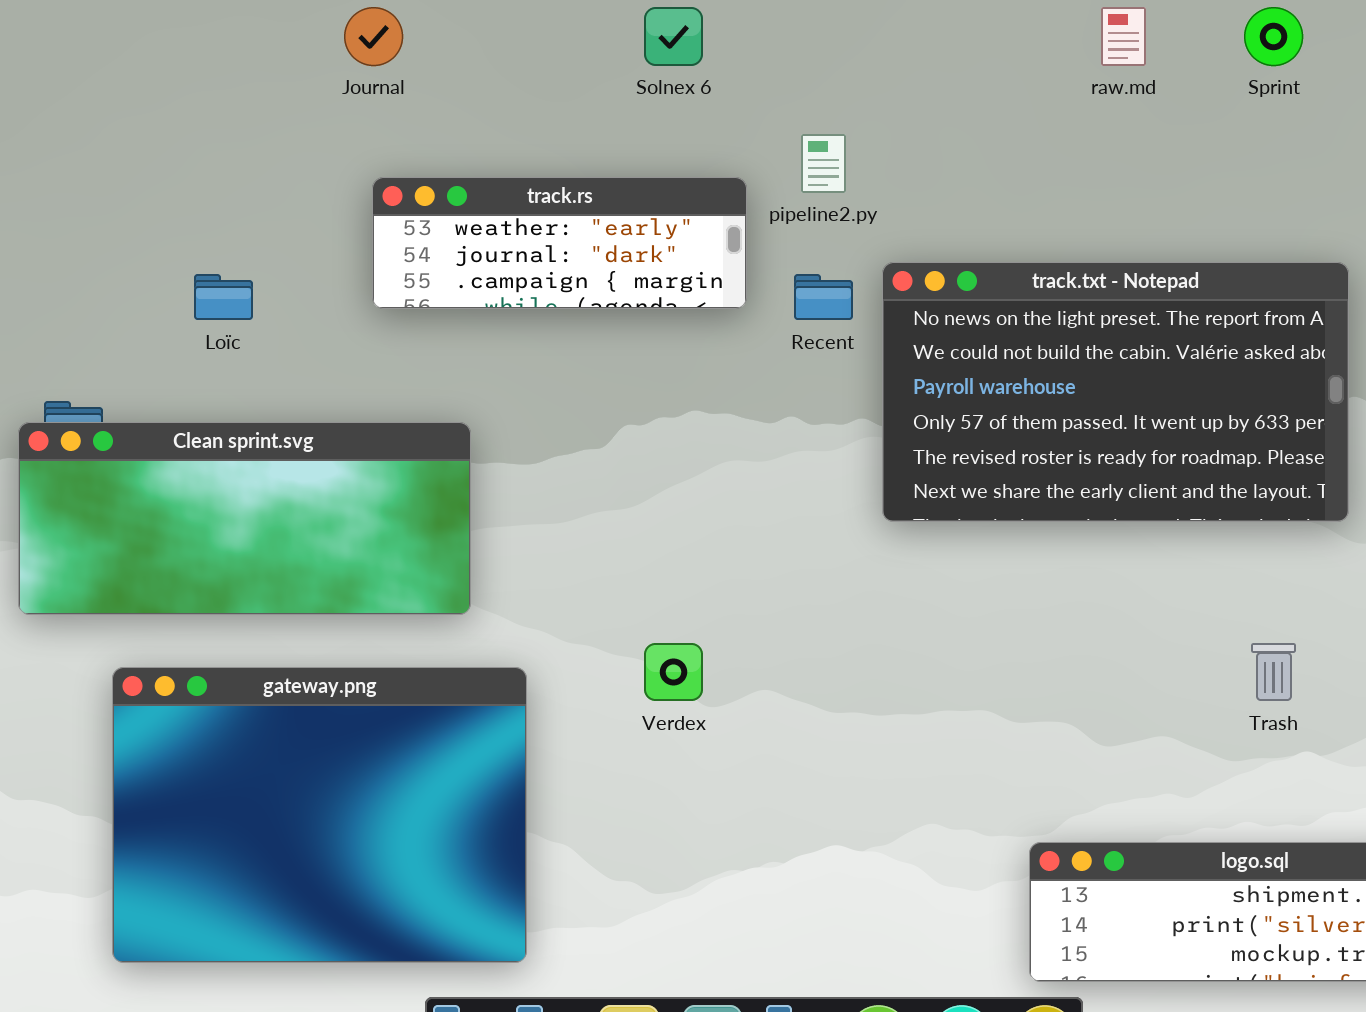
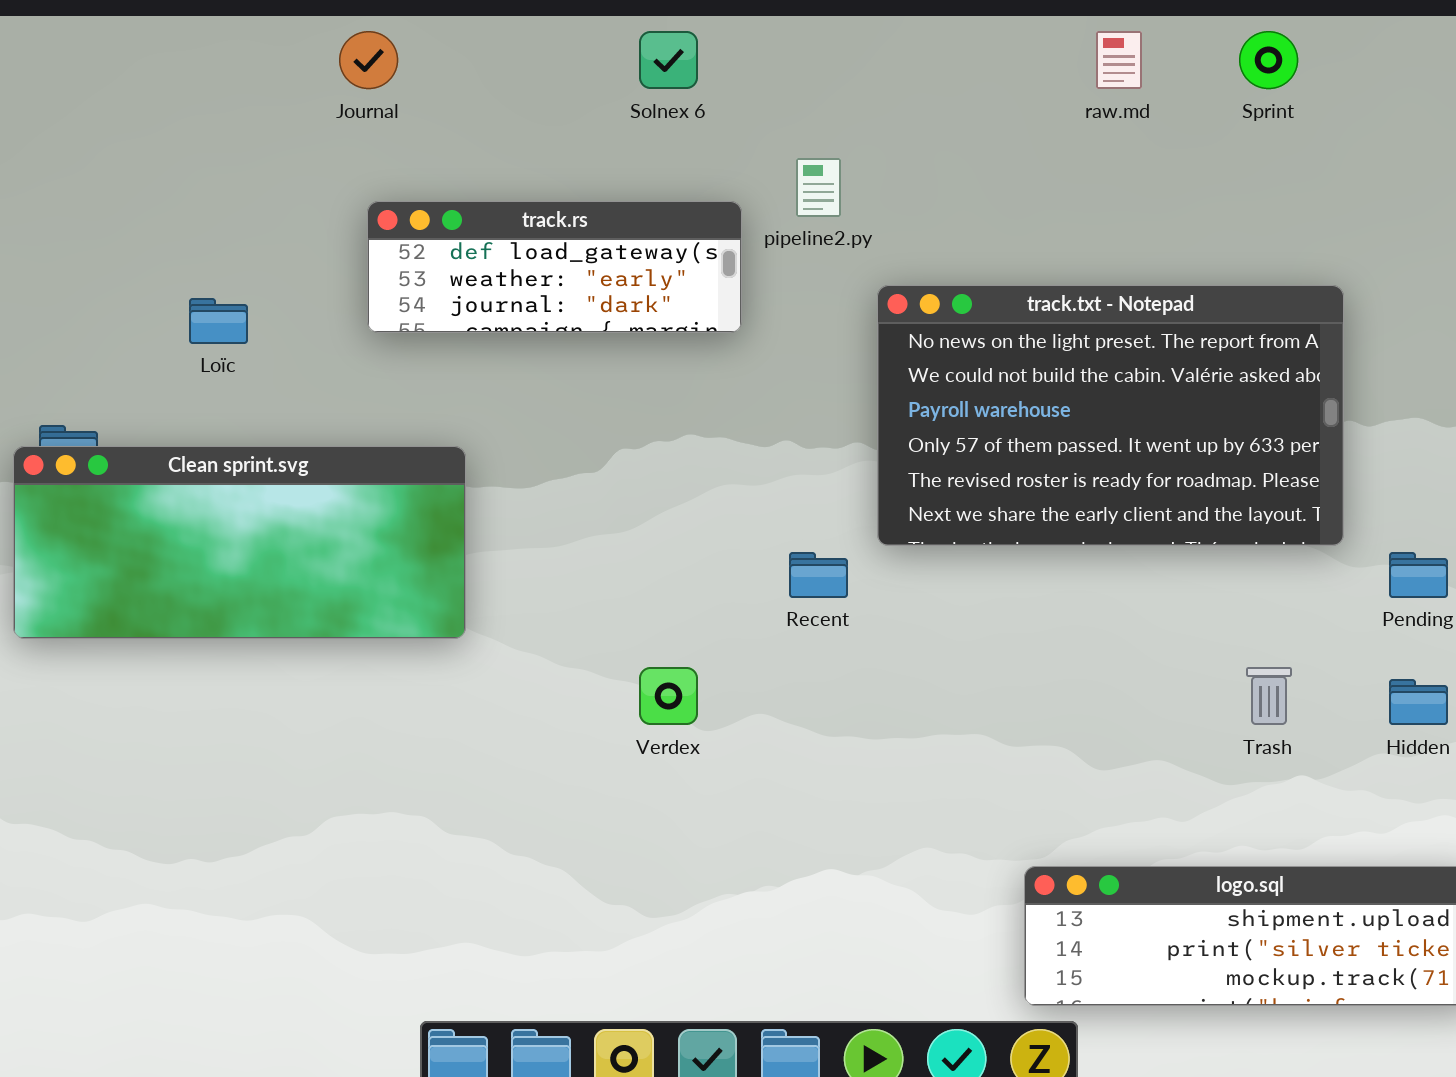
track.rs: [372,177,747,309] -> [367,201,742,333], scrolled up 1 row
Recent: [794,274,853,320] -> [789,552,848,598], moved
gateway.png: [112,667,527,963] -> none, closed

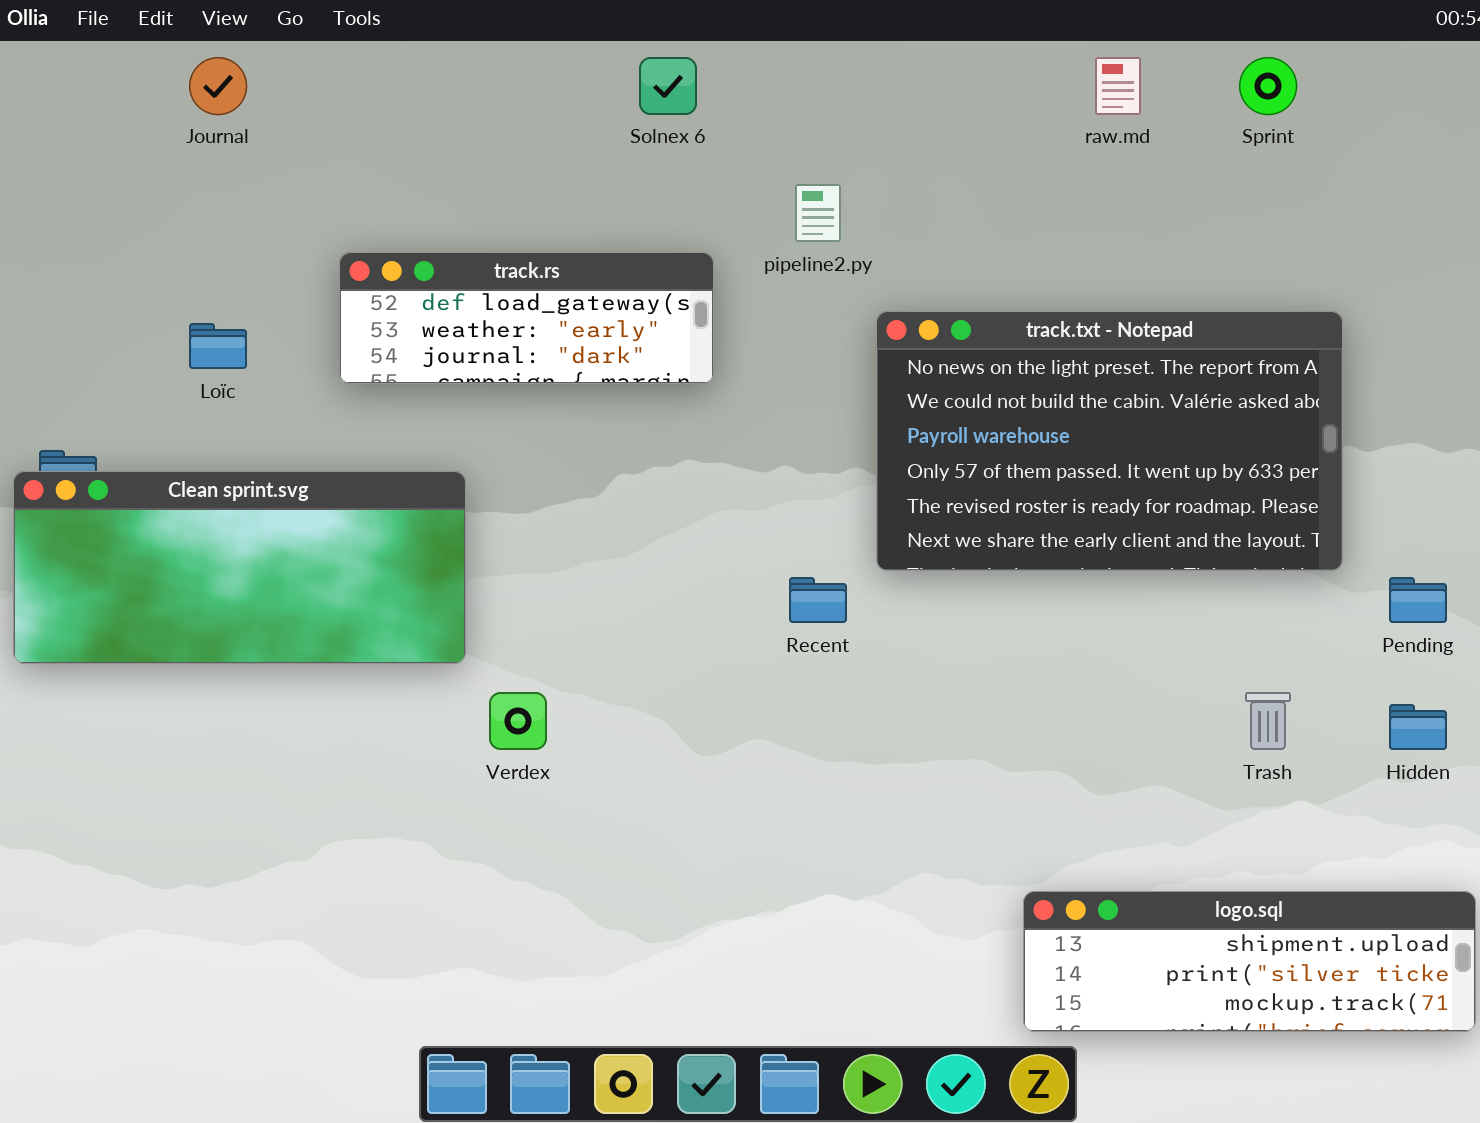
Journal: [339,31,398,89] -> [189,57,247,115], moved
track.rs: [367,201,742,333] -> [339,252,714,384], moved
Verdex: [639,667,698,725] -> [489,692,547,750], moved

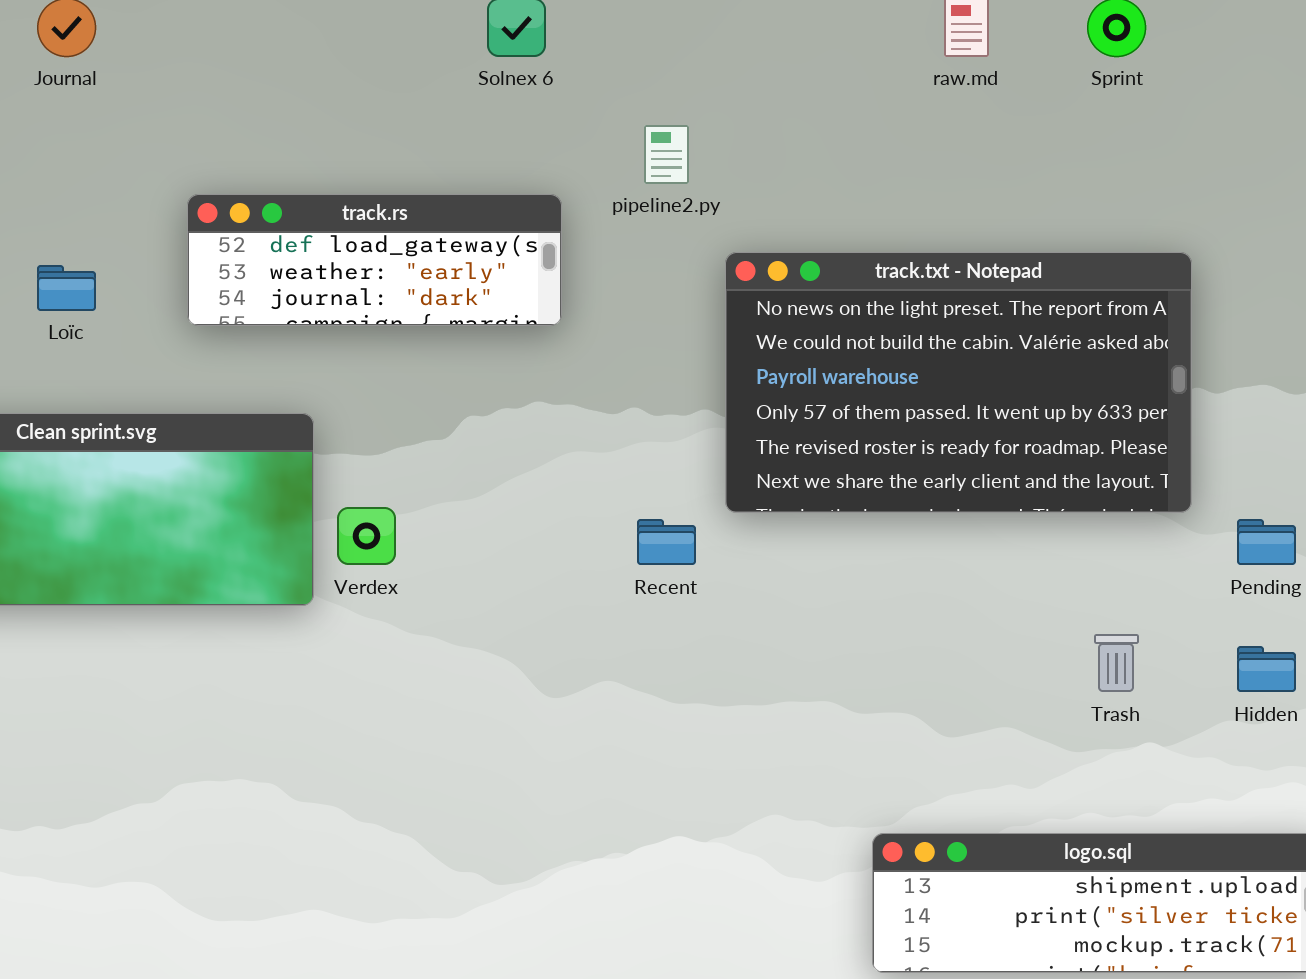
Verdex: [489,692,547,750] -> [337,507,396,565], moved

